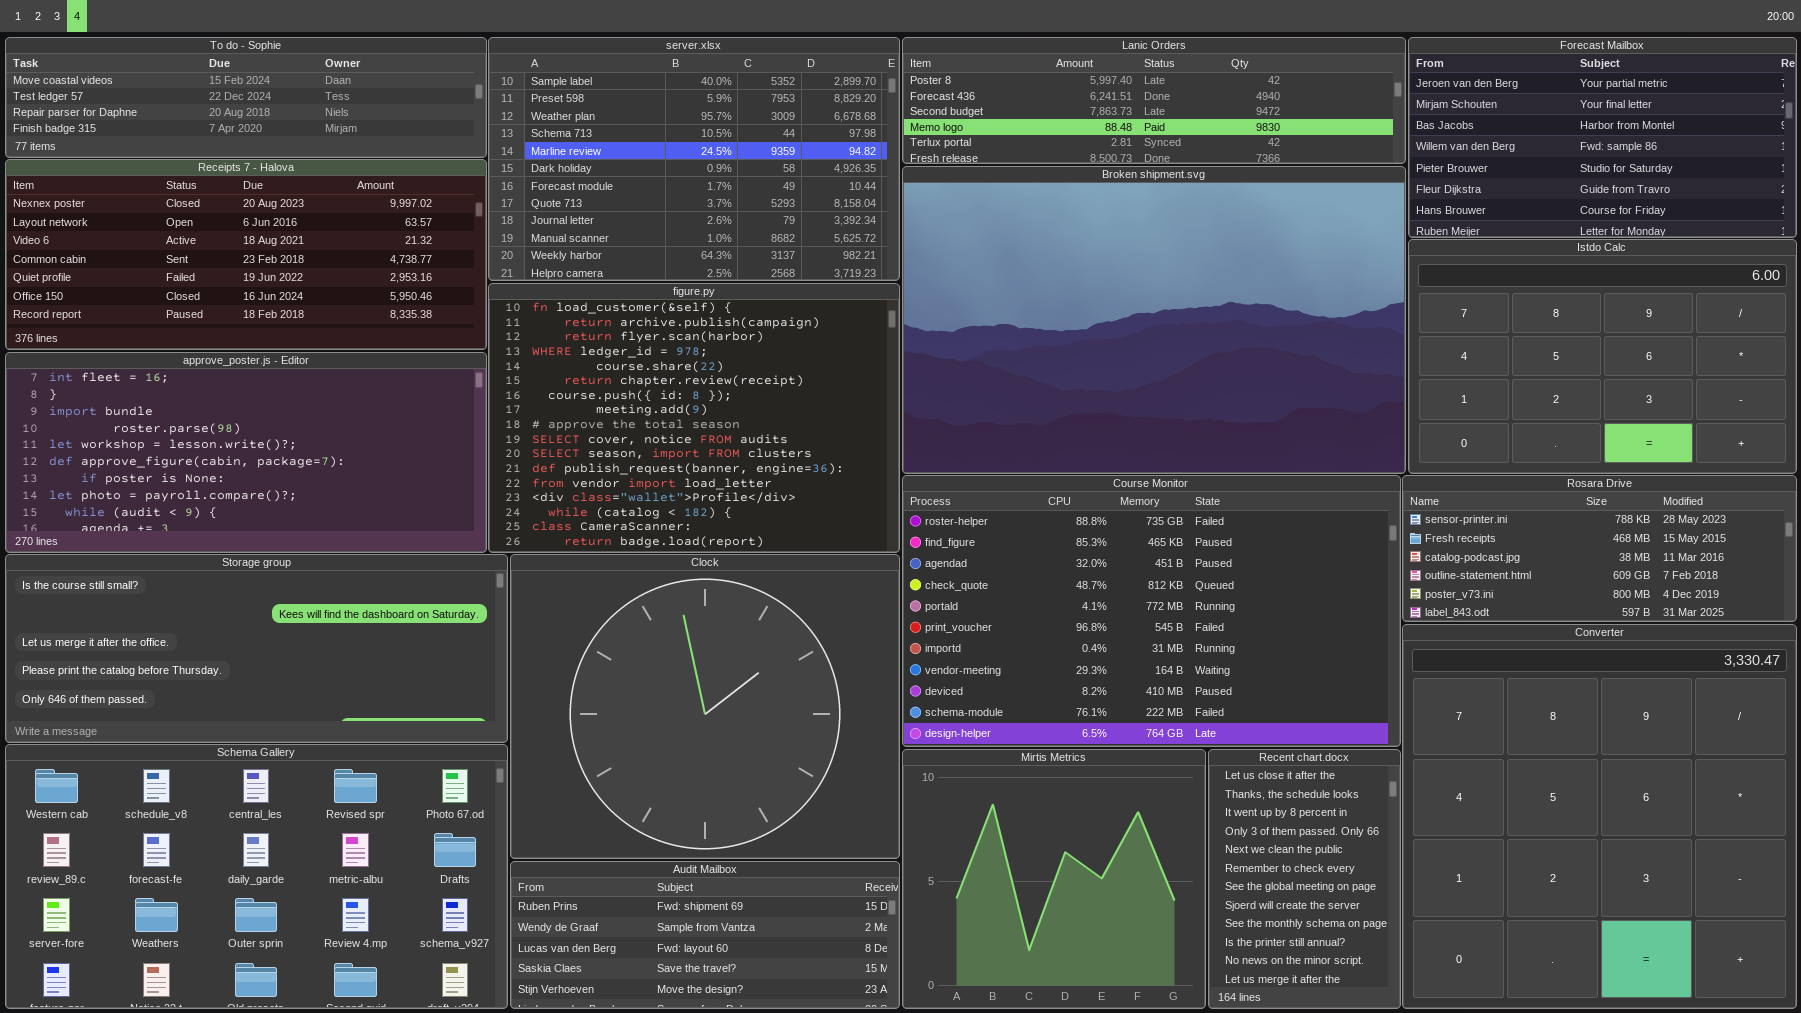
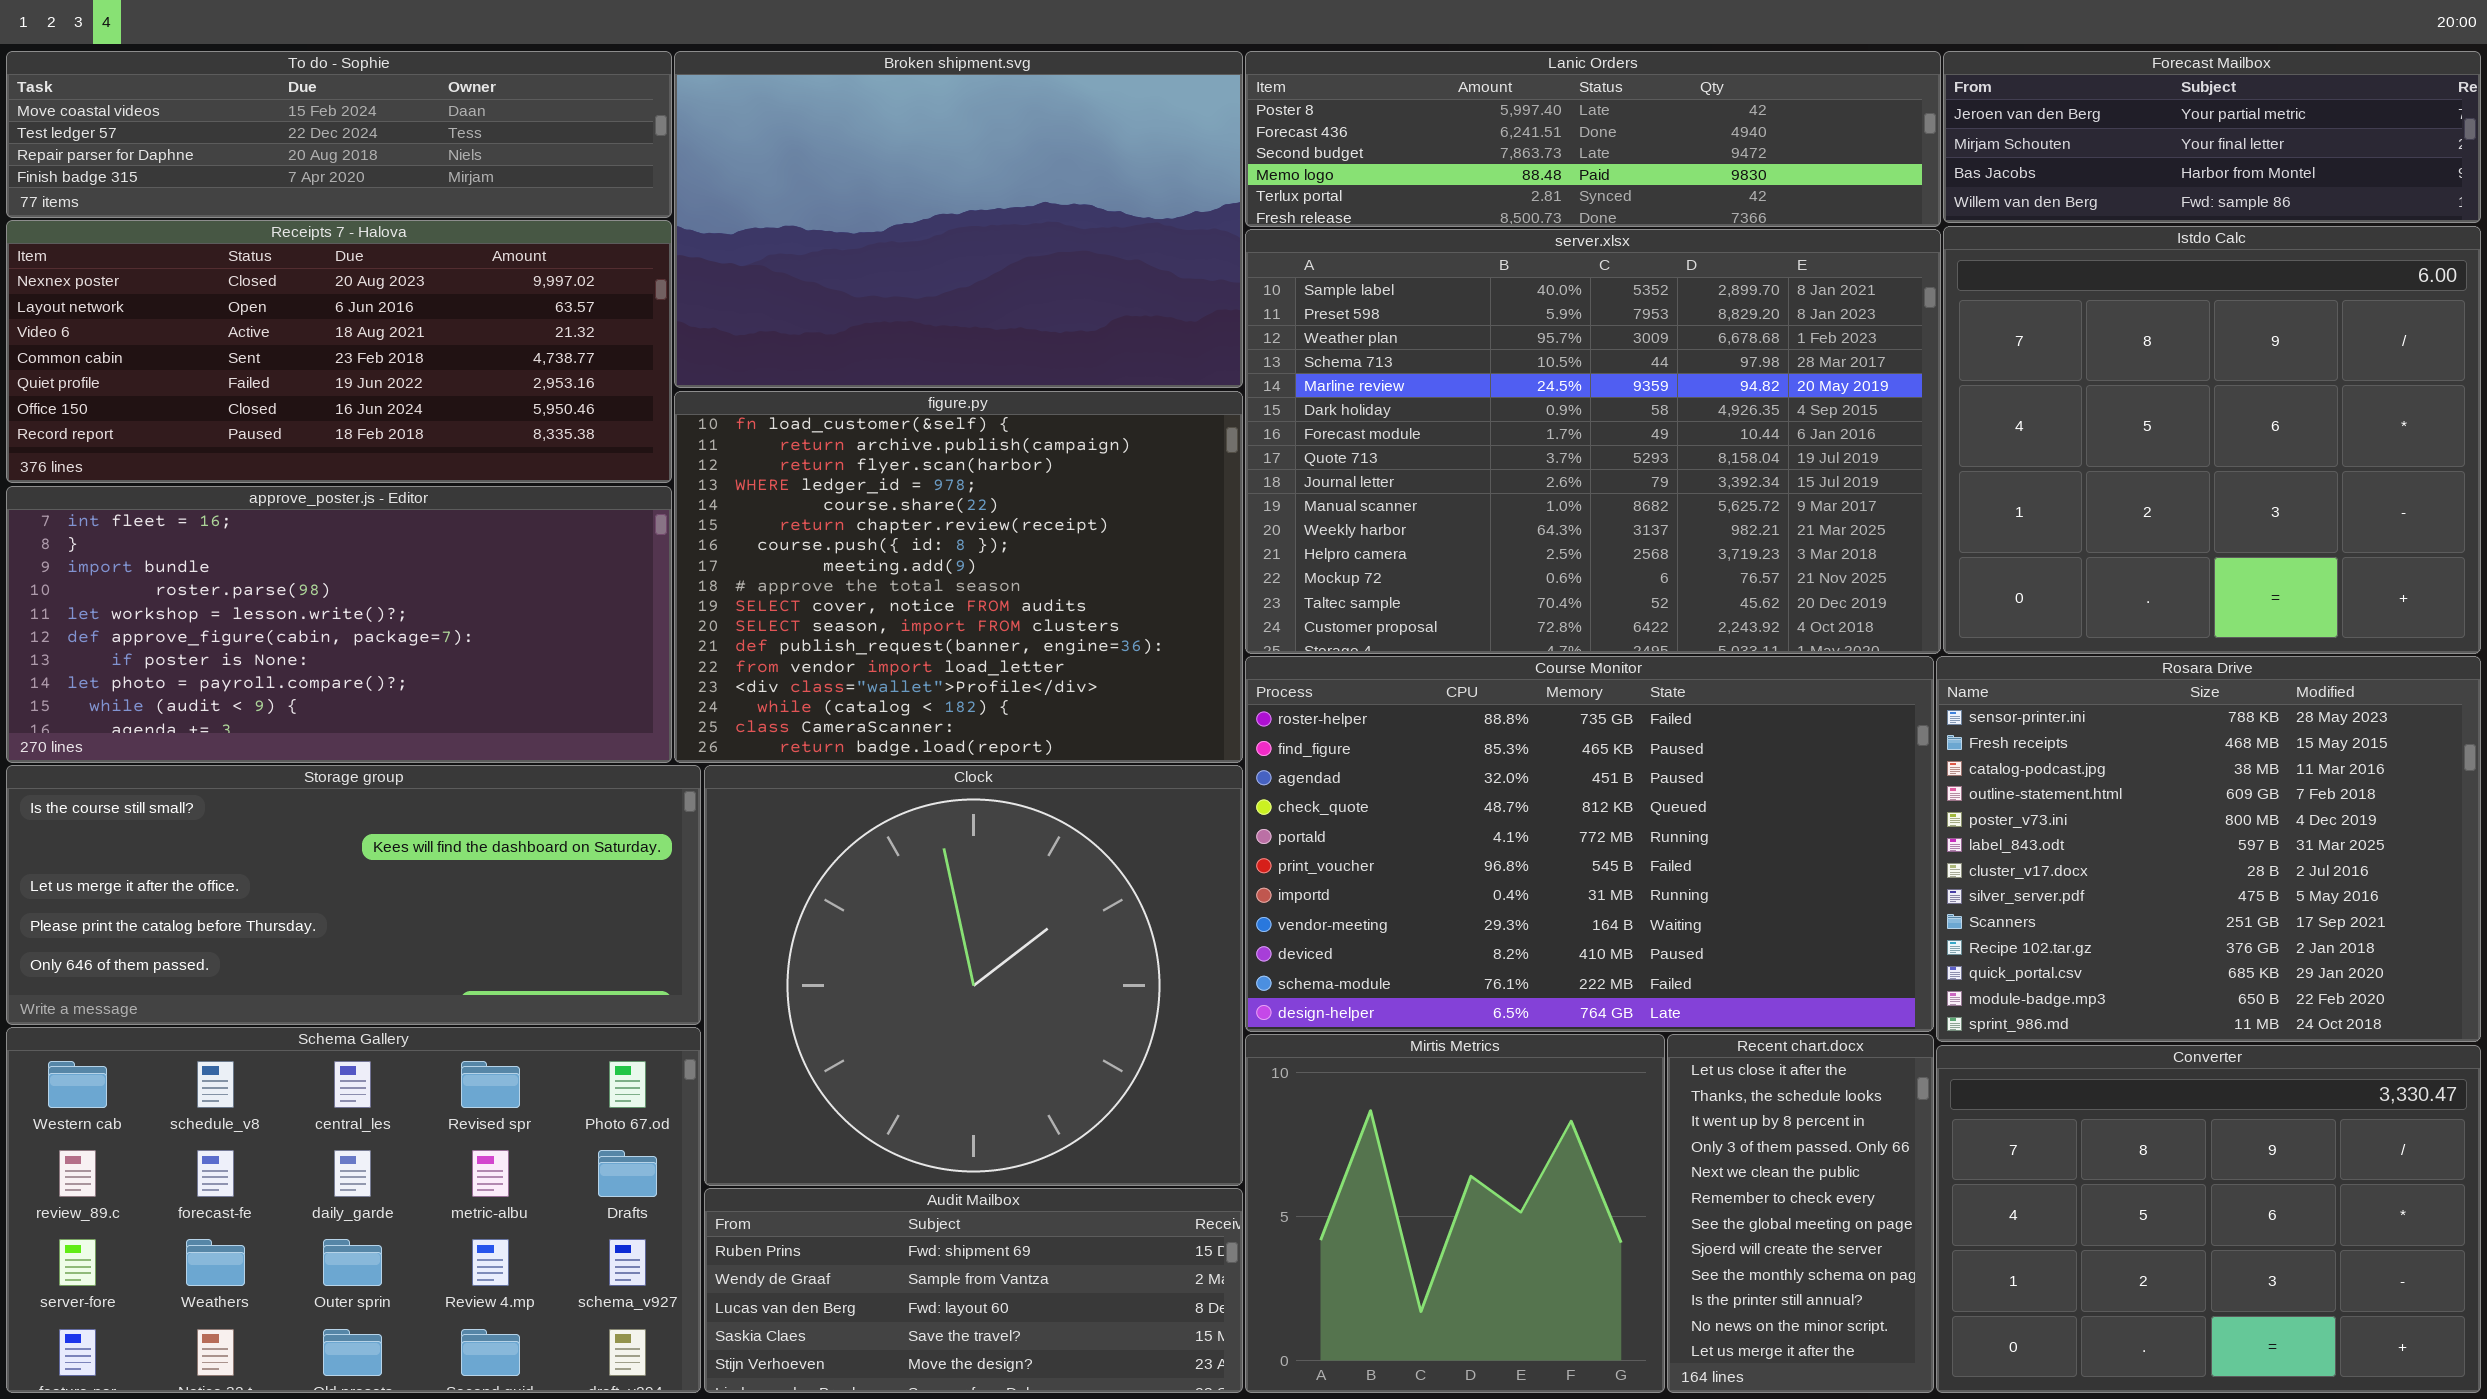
server.xlsx: [488,37,900,281] -> [1245,229,1941,654], moved, resized
Forecast Mailbox: [1408,37,1797,238] -> [1943,51,2481,223], resized
Broken shipment.svg: [902,166,1406,474] -> [674,51,1243,388], moved, resized
Istdo Calc: [1408,239,1797,474] -> [1943,226,2481,654], resized
Rosara Drive: [1402,475,1797,622] -> [1936,656,2481,1042], resized
Converter: [1402,624,1797,1009] -> [1936,1045,2481,1393], resized

